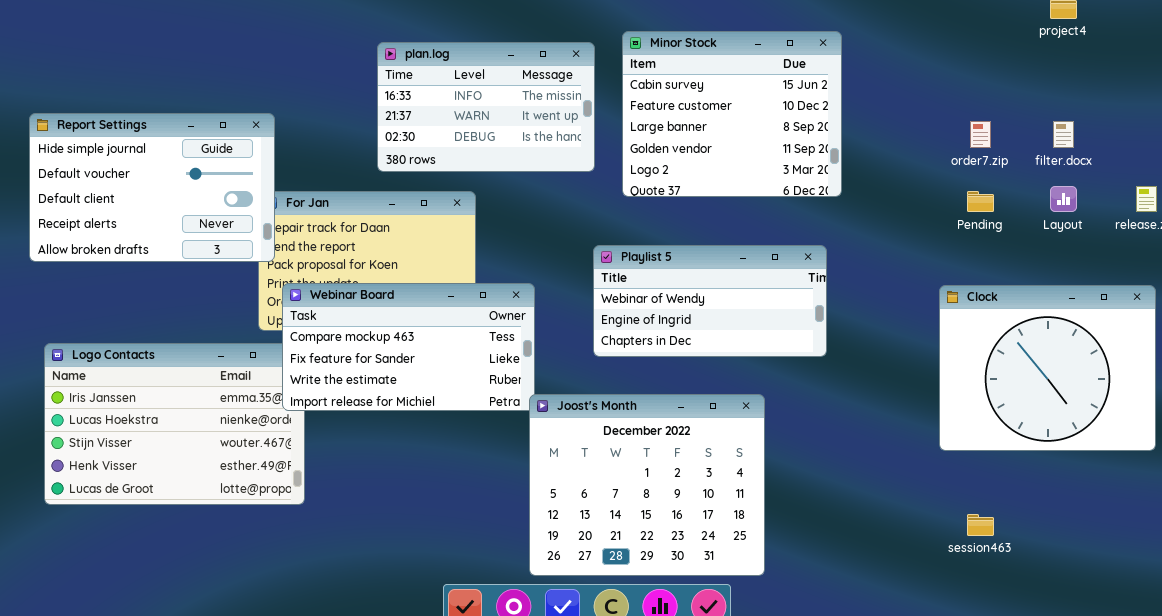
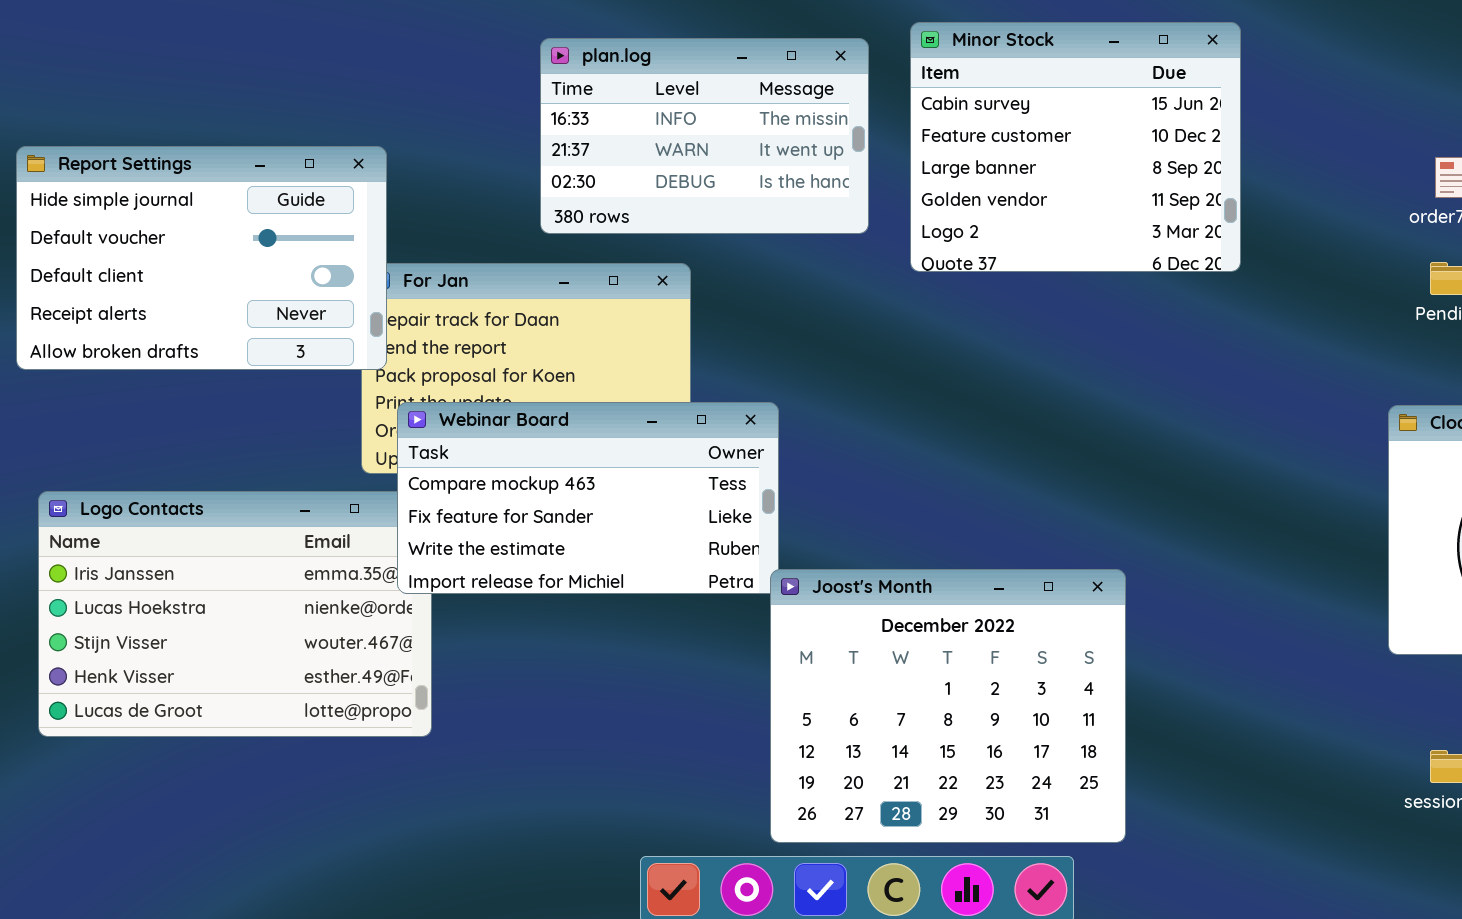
Playlist 5: [593,245,827,357] -> none, closed

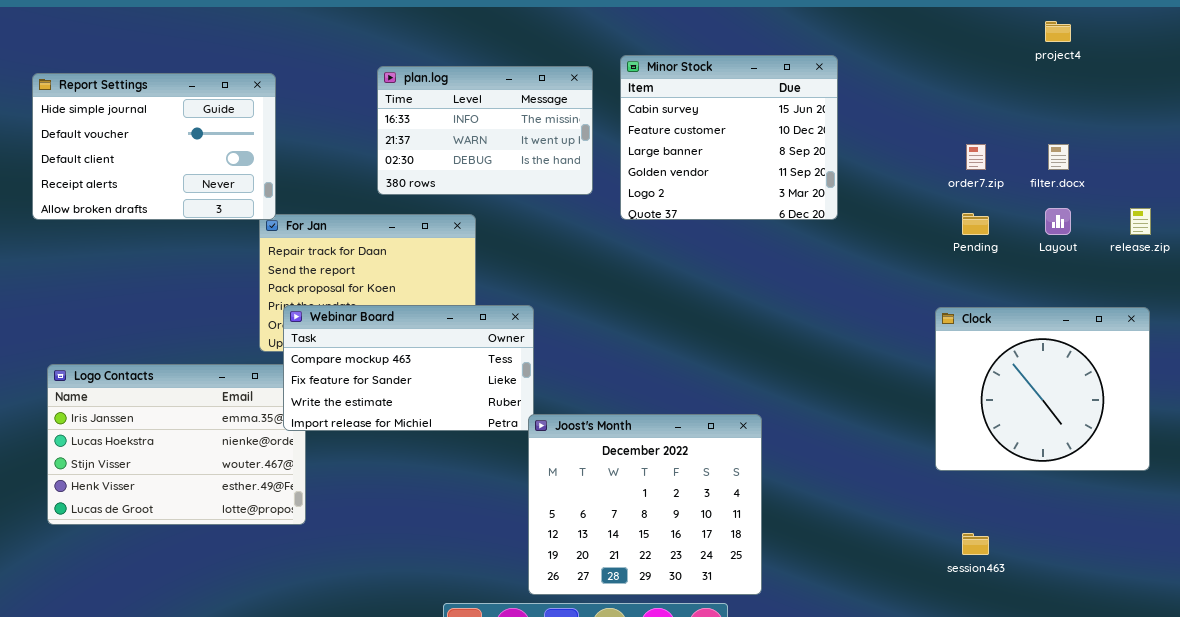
Report Settings: [16,146,387,370] -> [32,73,276,220], moved

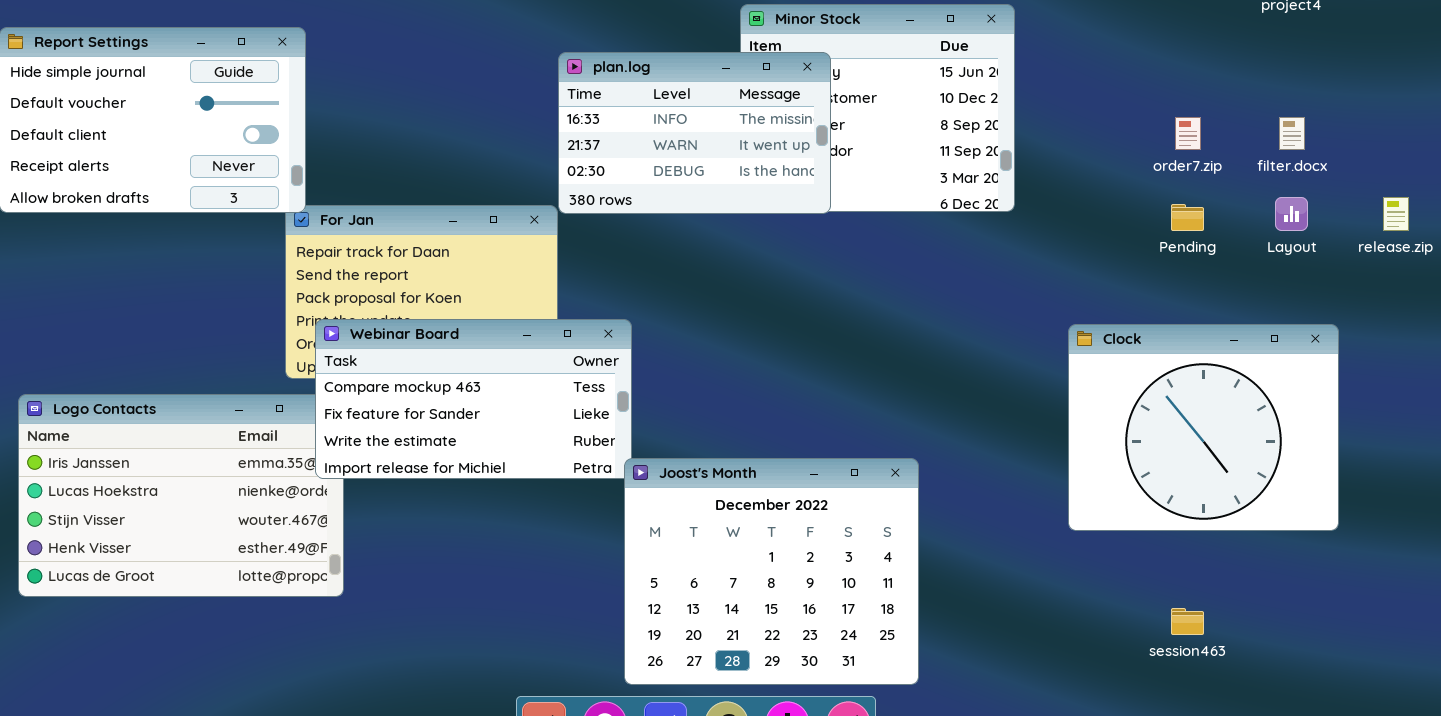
plan.log: [377,66,593,195] -> [558,52,831,214], moved
Clock: [935,307,1150,471] -> [1068,324,1339,531], moved

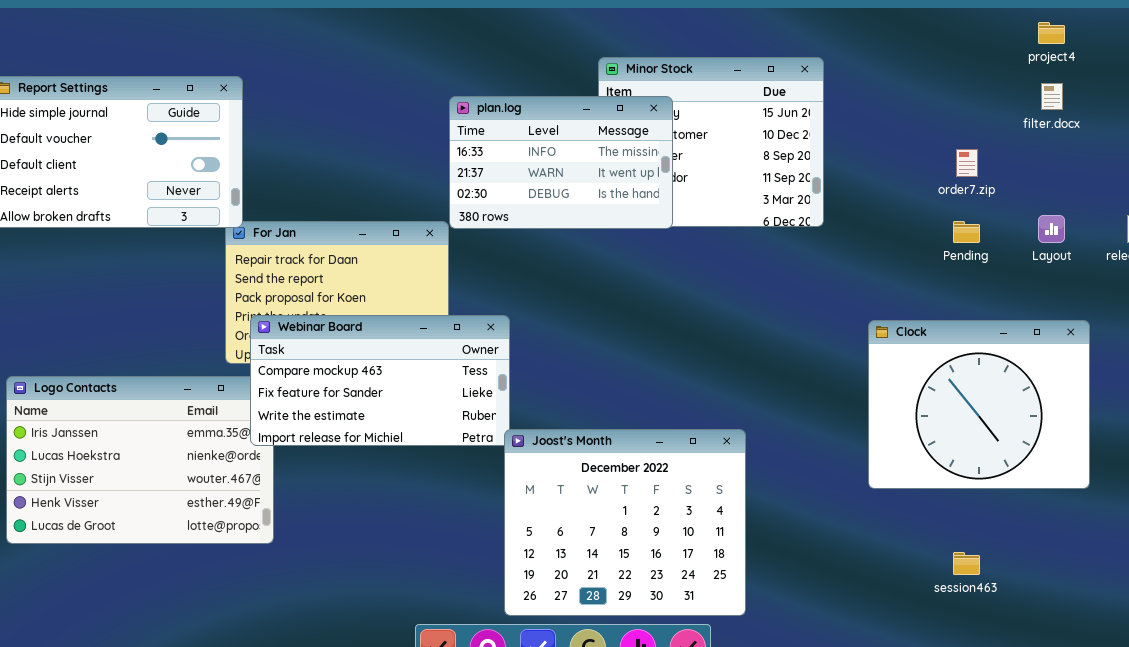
filter.docx: [1279,117,1305,150] -> [1041,83,1063,110], moved

